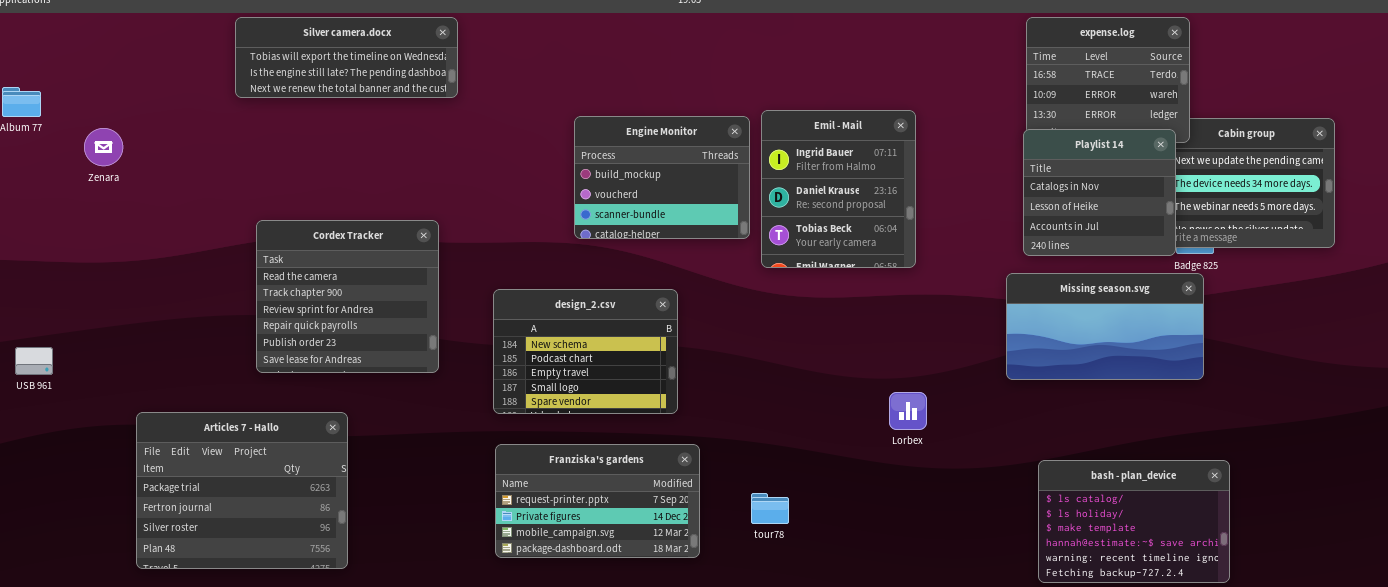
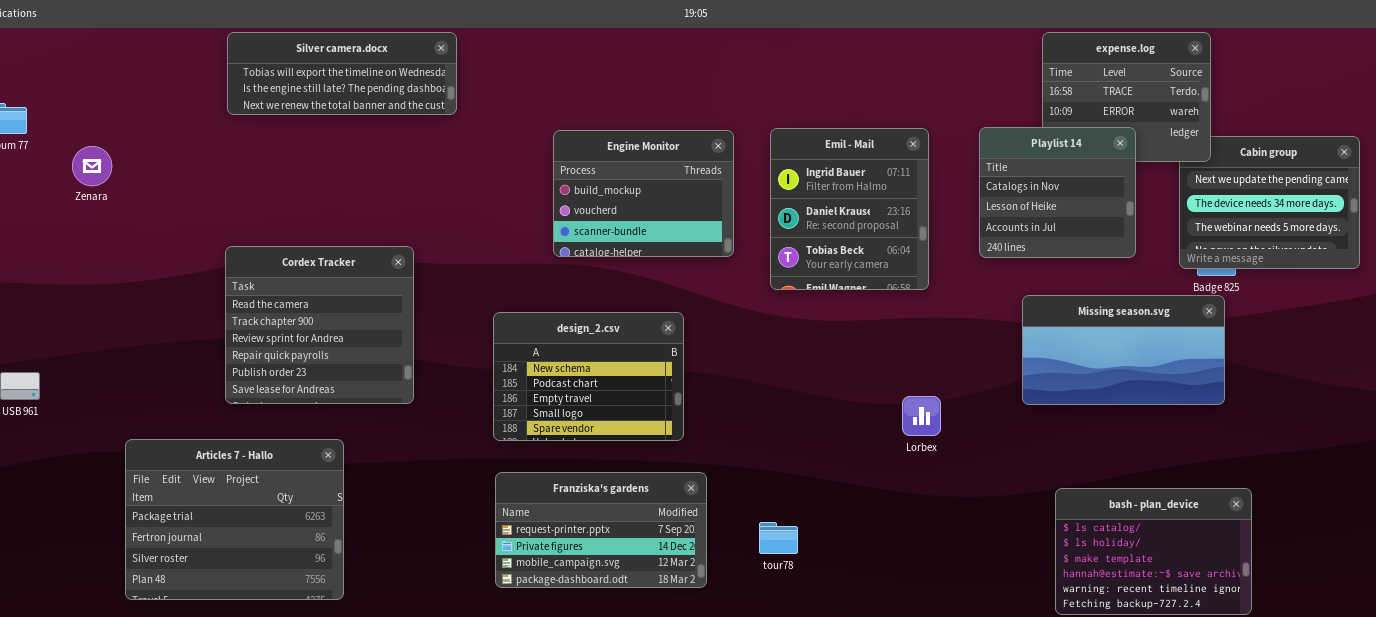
Engine Monitor: [574,116,750,239] -> [553,130,734,257], moved
Playlist 14: [1023,129,1176,256] -> [979,127,1136,258], moved
Cordex Tracker: [256,220,439,373] -> [225,246,414,404], moved
Lorbex: [889,392,927,430] -> [902,396,941,436], moved

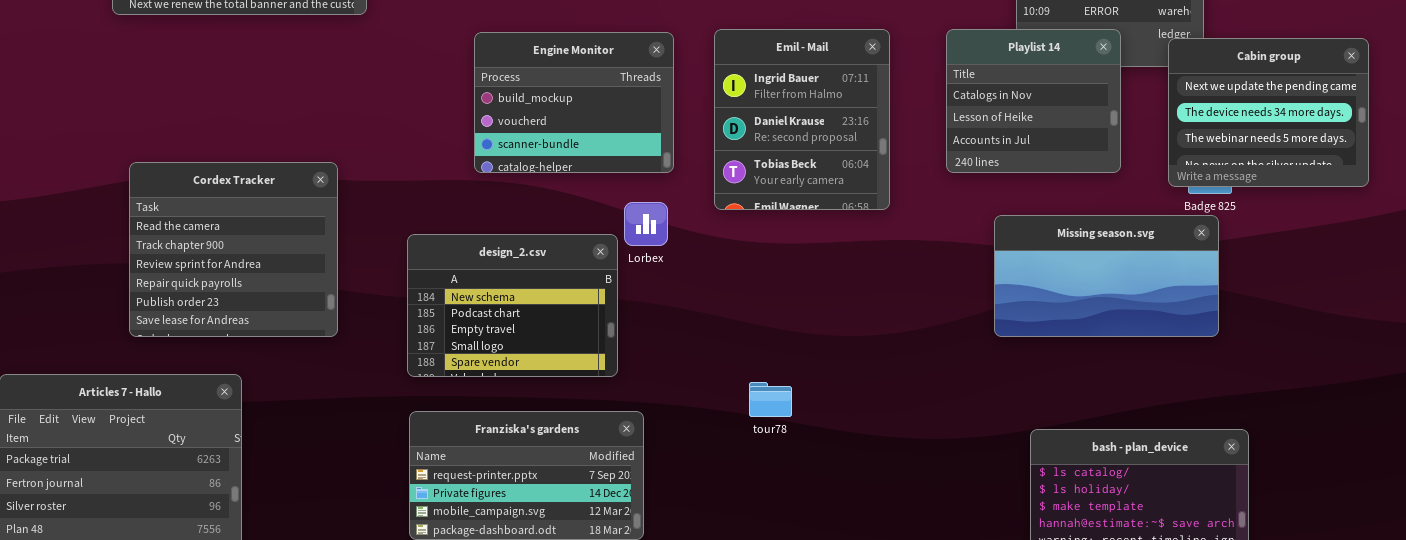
Cabin group: [1179,136,1360,269] -> [1168,38,1369,187], raised
Cordex Tracker: [225,246,414,404] -> [129,162,338,337], moved
Lorbex: [902,396,941,436] -> [624,202,668,246], moved
tour78: [759,522,798,554] -> [749,382,792,417], moved

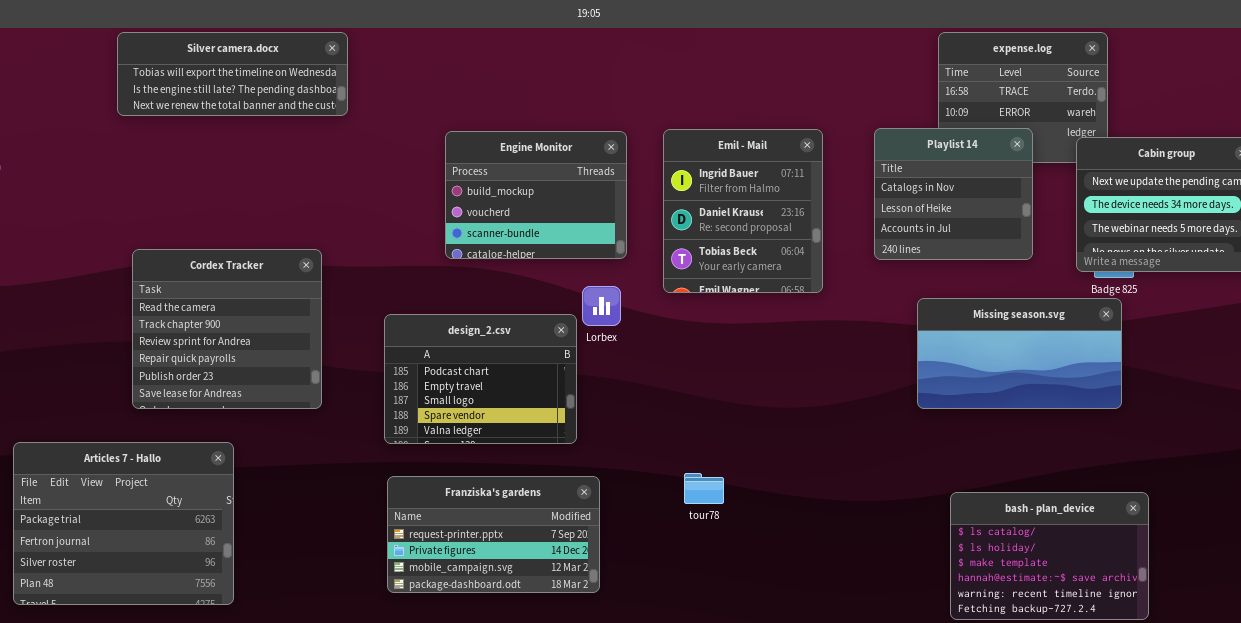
design_2.csv: [407,234,618,377] -> [384,314,577,444], scrolled down 1 row
tour78: [749,382,792,417] -> [684,473,724,504], moved

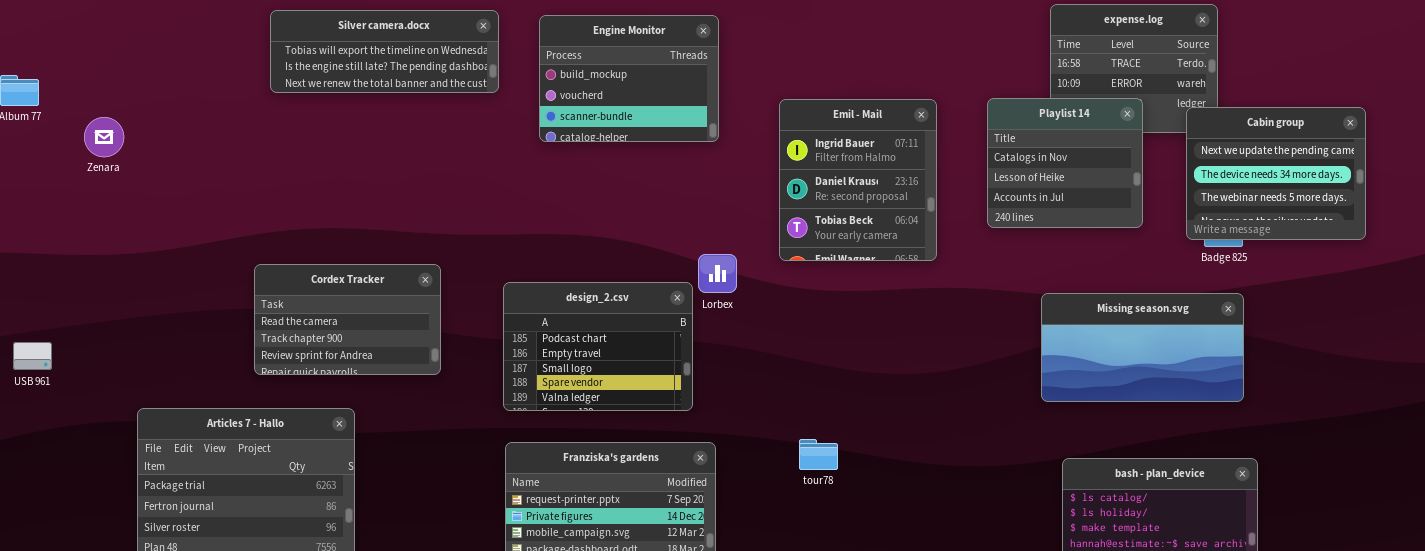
Silver camera.docx: [117,32,348,116] -> [270,10,499,93], moved
Engine Monitor: [445,131,627,259] -> [539,15,719,142], moved
Cordex Tracker: [132,249,322,409] -> [254,264,441,375], resized
Missing season.svg: [917,298,1122,409] -> [1041,293,1244,402], moved

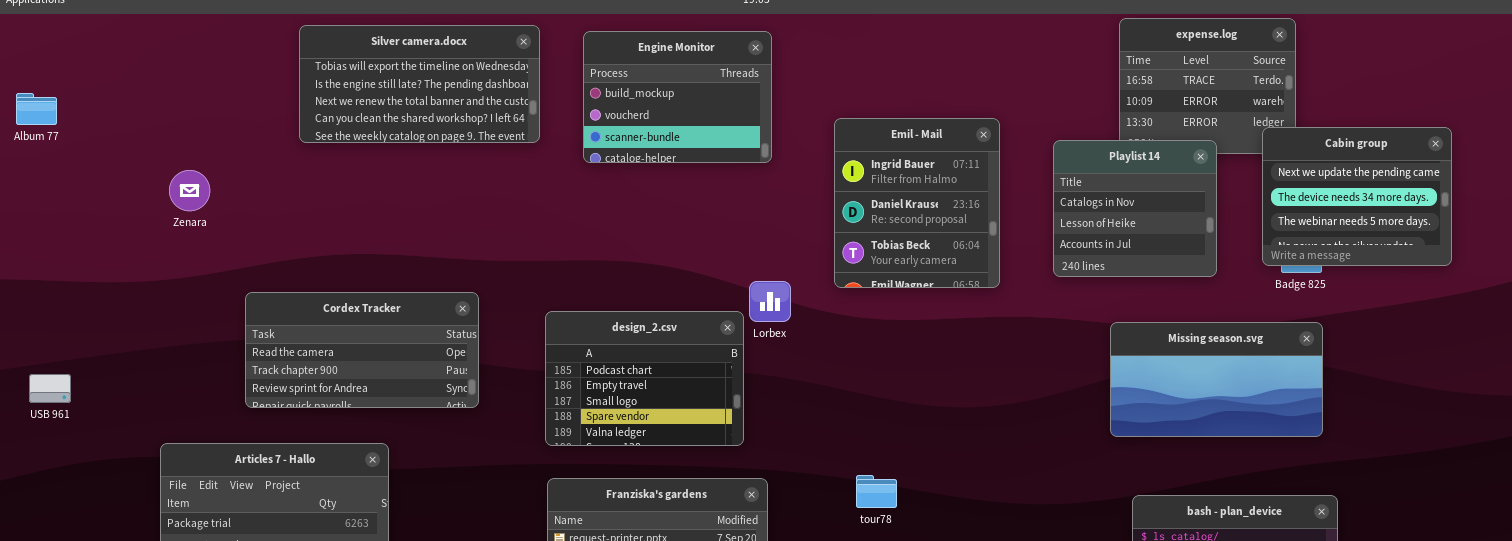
Silver camera.docx: [270,10,499,93] -> [299,25,540,143], resized
Playlist 14: [987,98,1143,228] -> [1053,140,1217,277], moved
Zenara: [84,117,124,157] -> [169,170,210,211], moved
Cordex Tracker: [254,264,441,375] -> [245,292,479,408], resized

